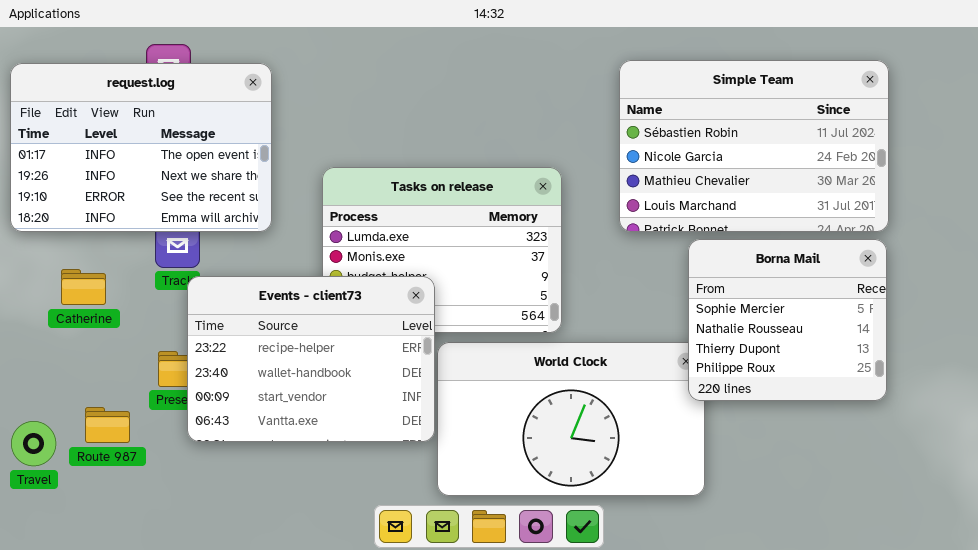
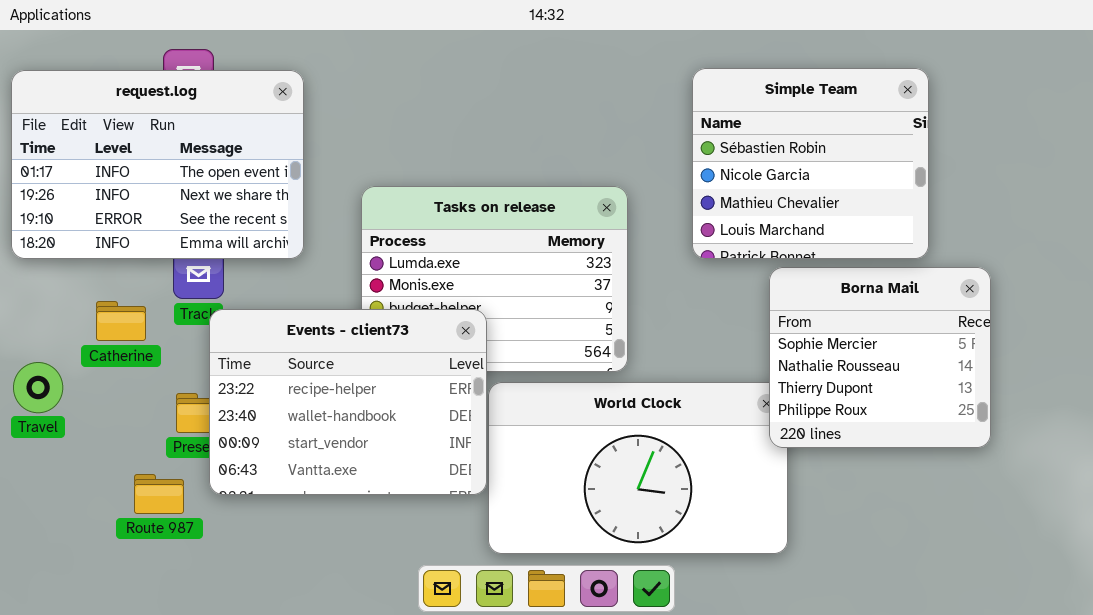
Simple Team: [619,60,889,232] -> [692,68,929,259], resized
Catherine: [61,269,106,305] -> [96,301,146,341], moved
Route 987: [85,407,130,443] -> [134,474,184,514], moved
Travel: [11,421,56,466] -> [13,362,63,413], moved

